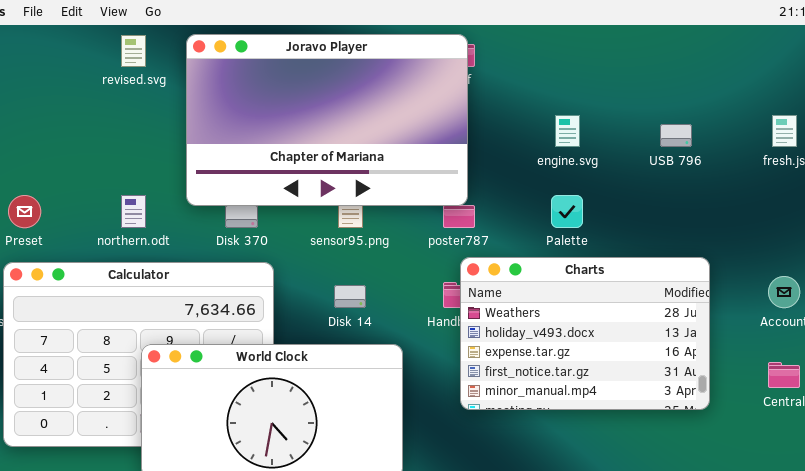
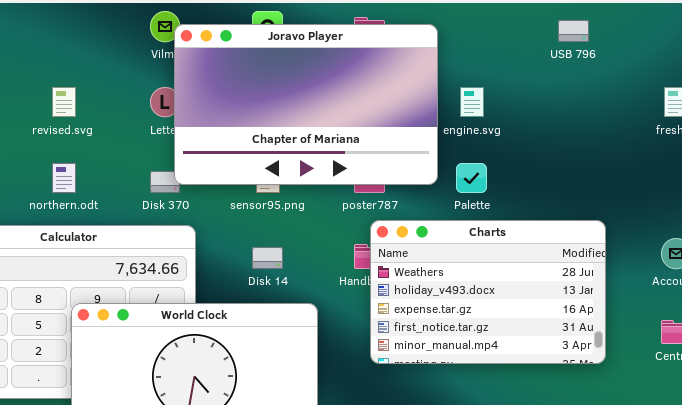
Joravo Player: [186,34,468,206] -> [174,24,438,185], moved
revised.svg: [121,35,146,67] -> [52,87,76,117], moved
USB 796: [660,124,692,147] -> [558,20,589,42], moved

